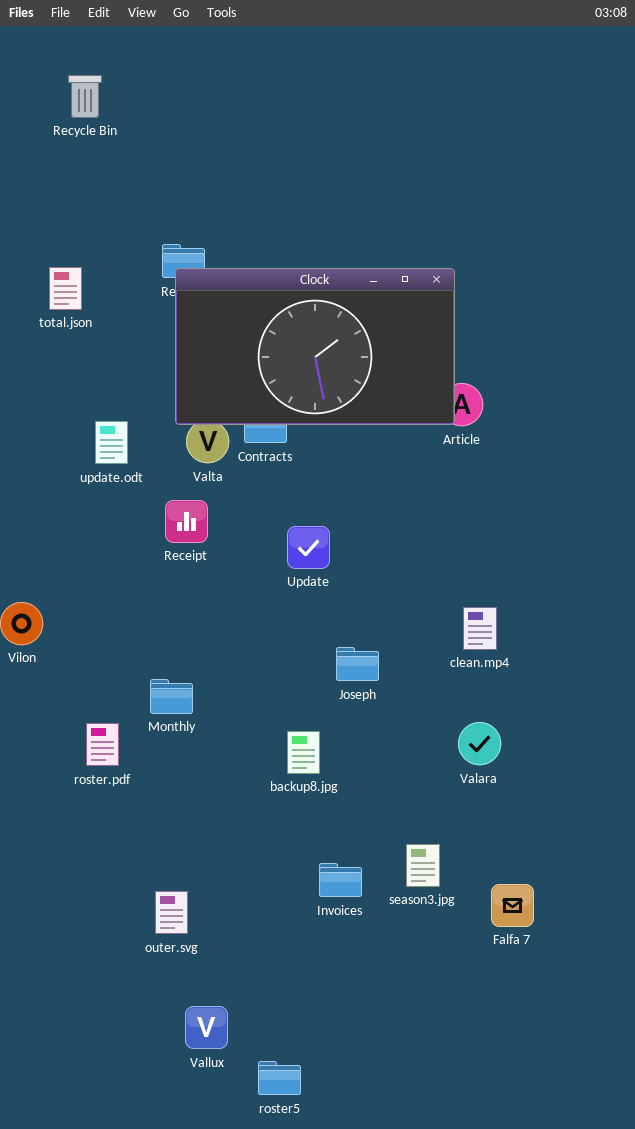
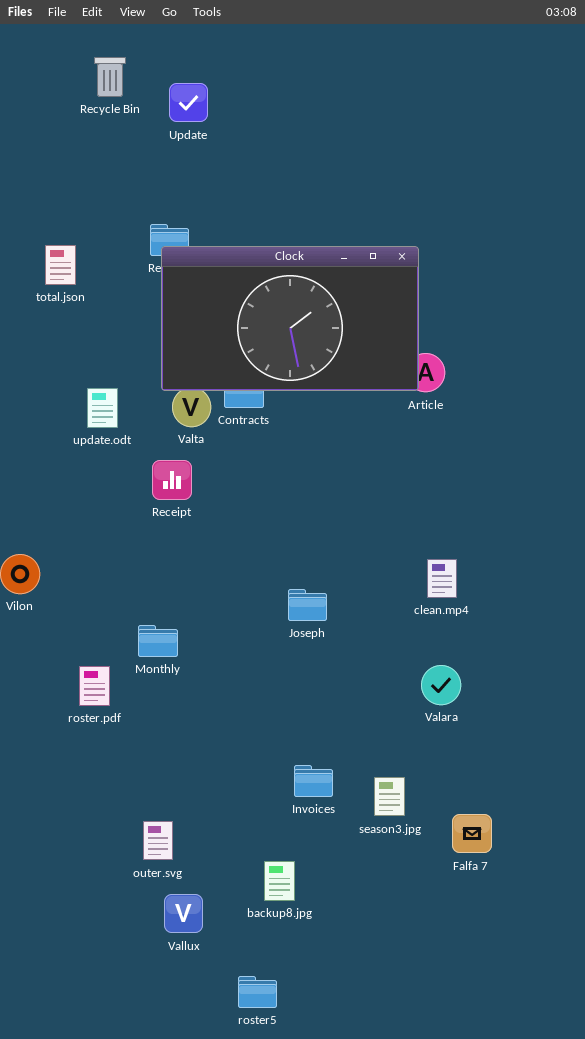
Recycle Bin: [68,75,102,118] -> [94,57,126,97], moved
Update: [287,526,330,569] -> [169,83,208,122], moved
Joseph: [336,647,379,681] -> [288,589,327,621], moved
backup8.jpg: [287,731,320,774] -> [264,861,295,901], moved
Invoices: [319,863,362,897] -> [294,765,333,797], moved
Vallux: [185,1006,228,1049] -> [164,894,203,933], moved

